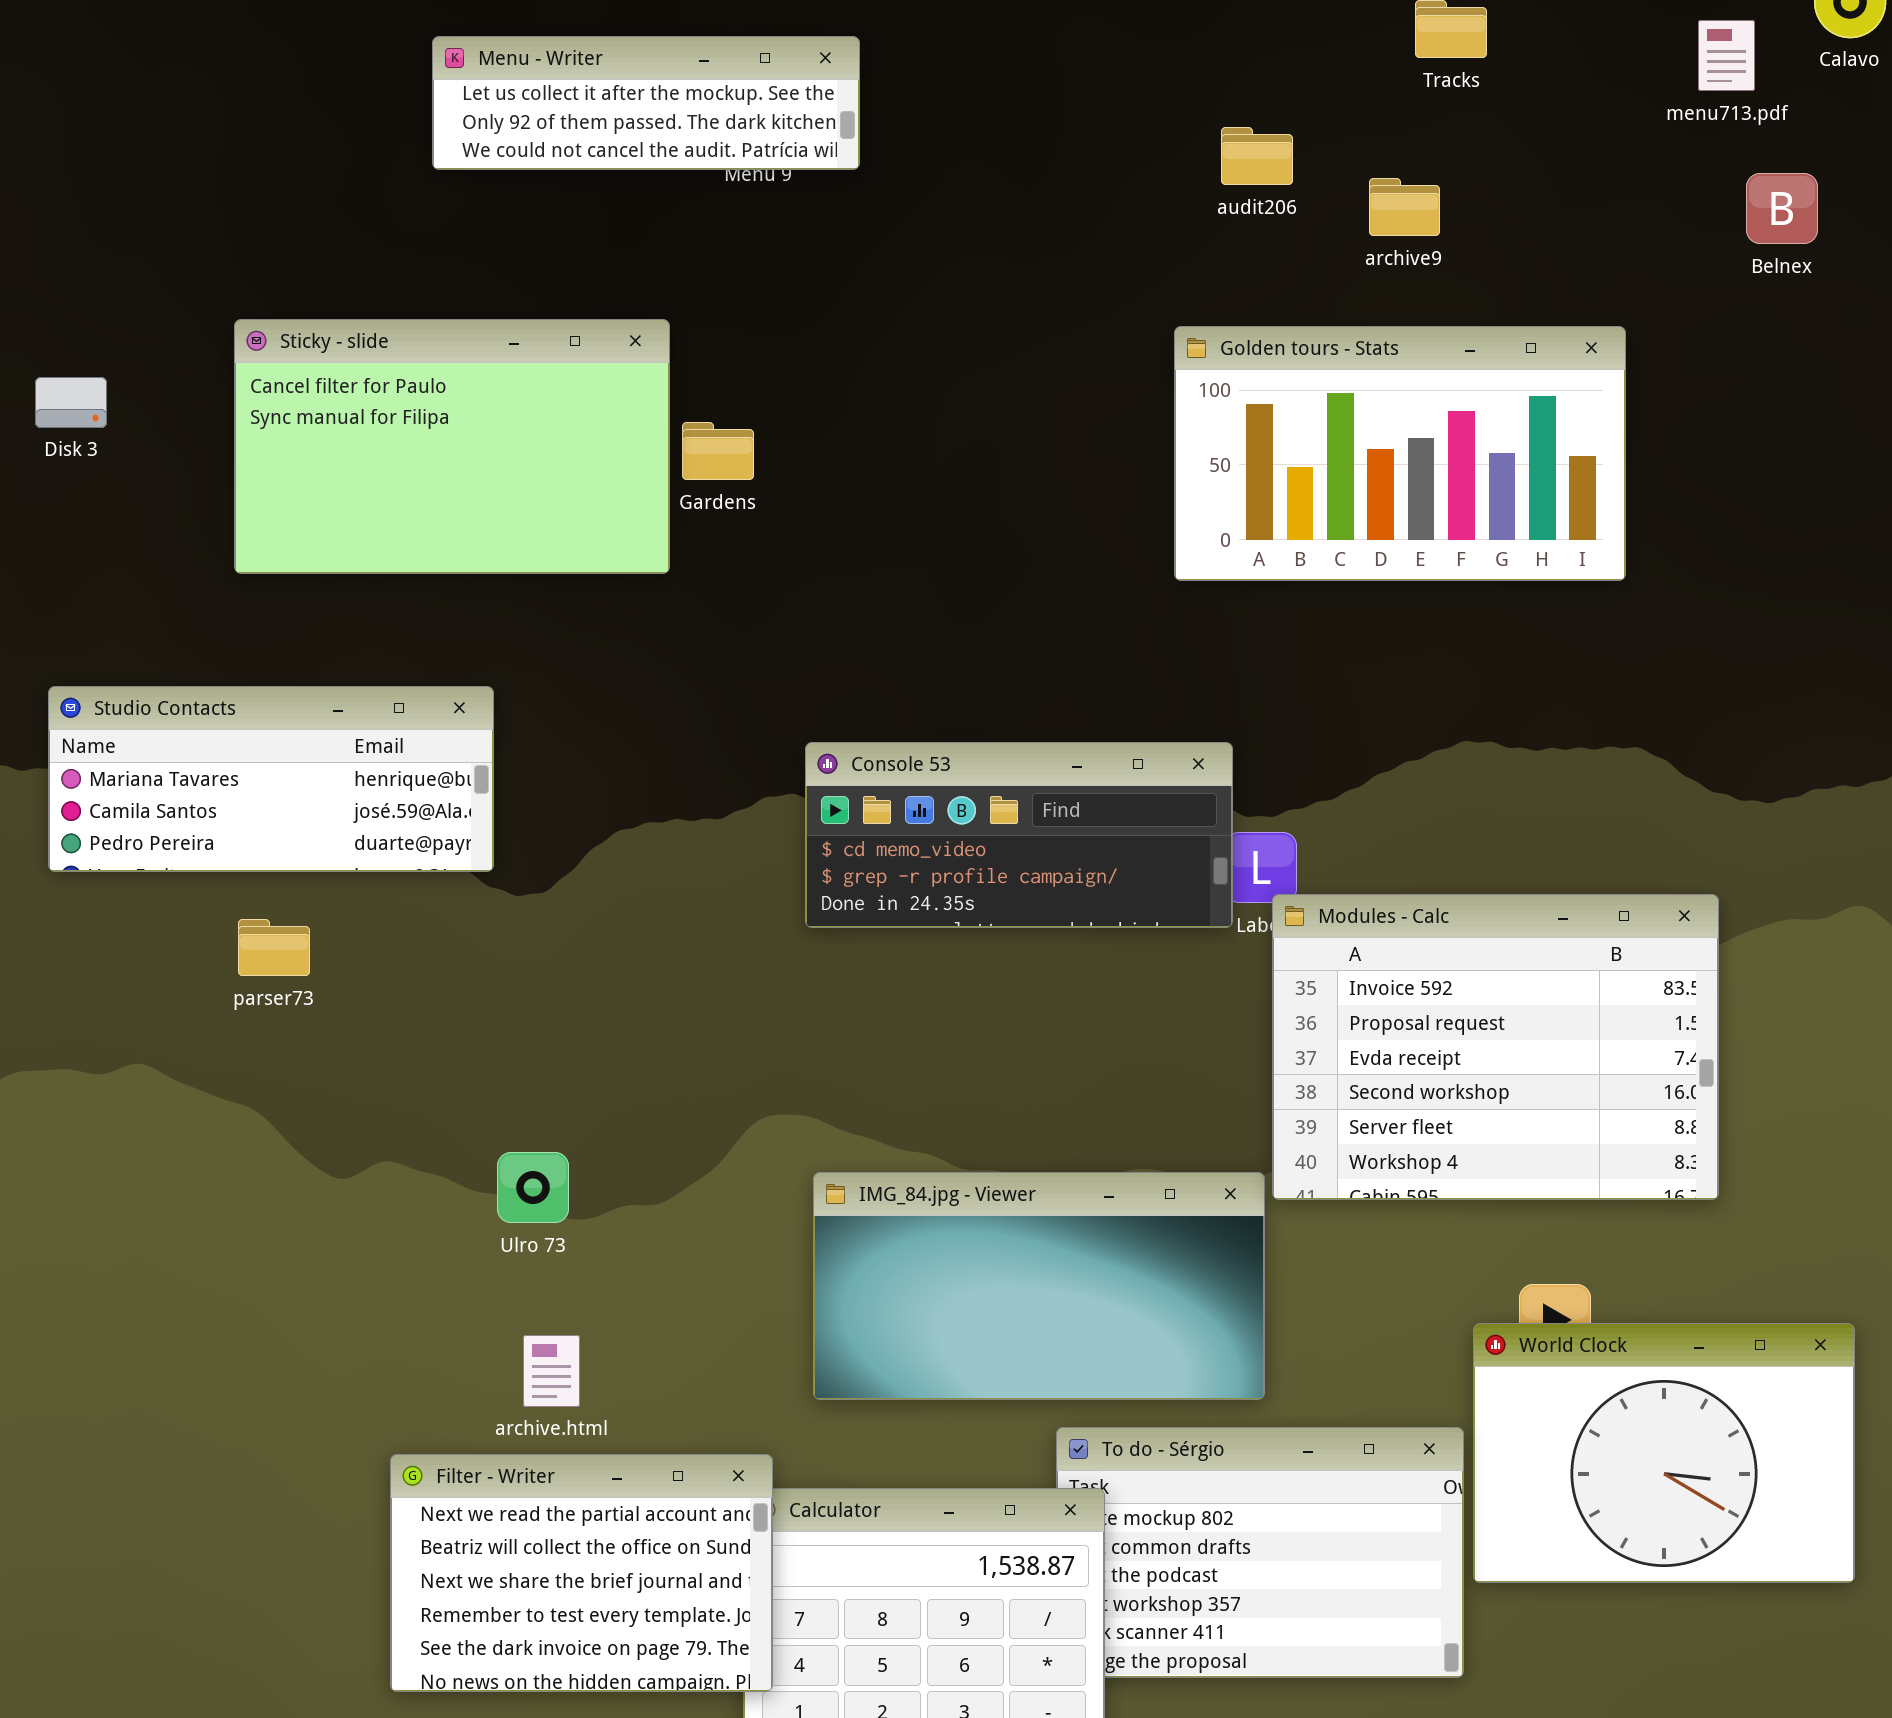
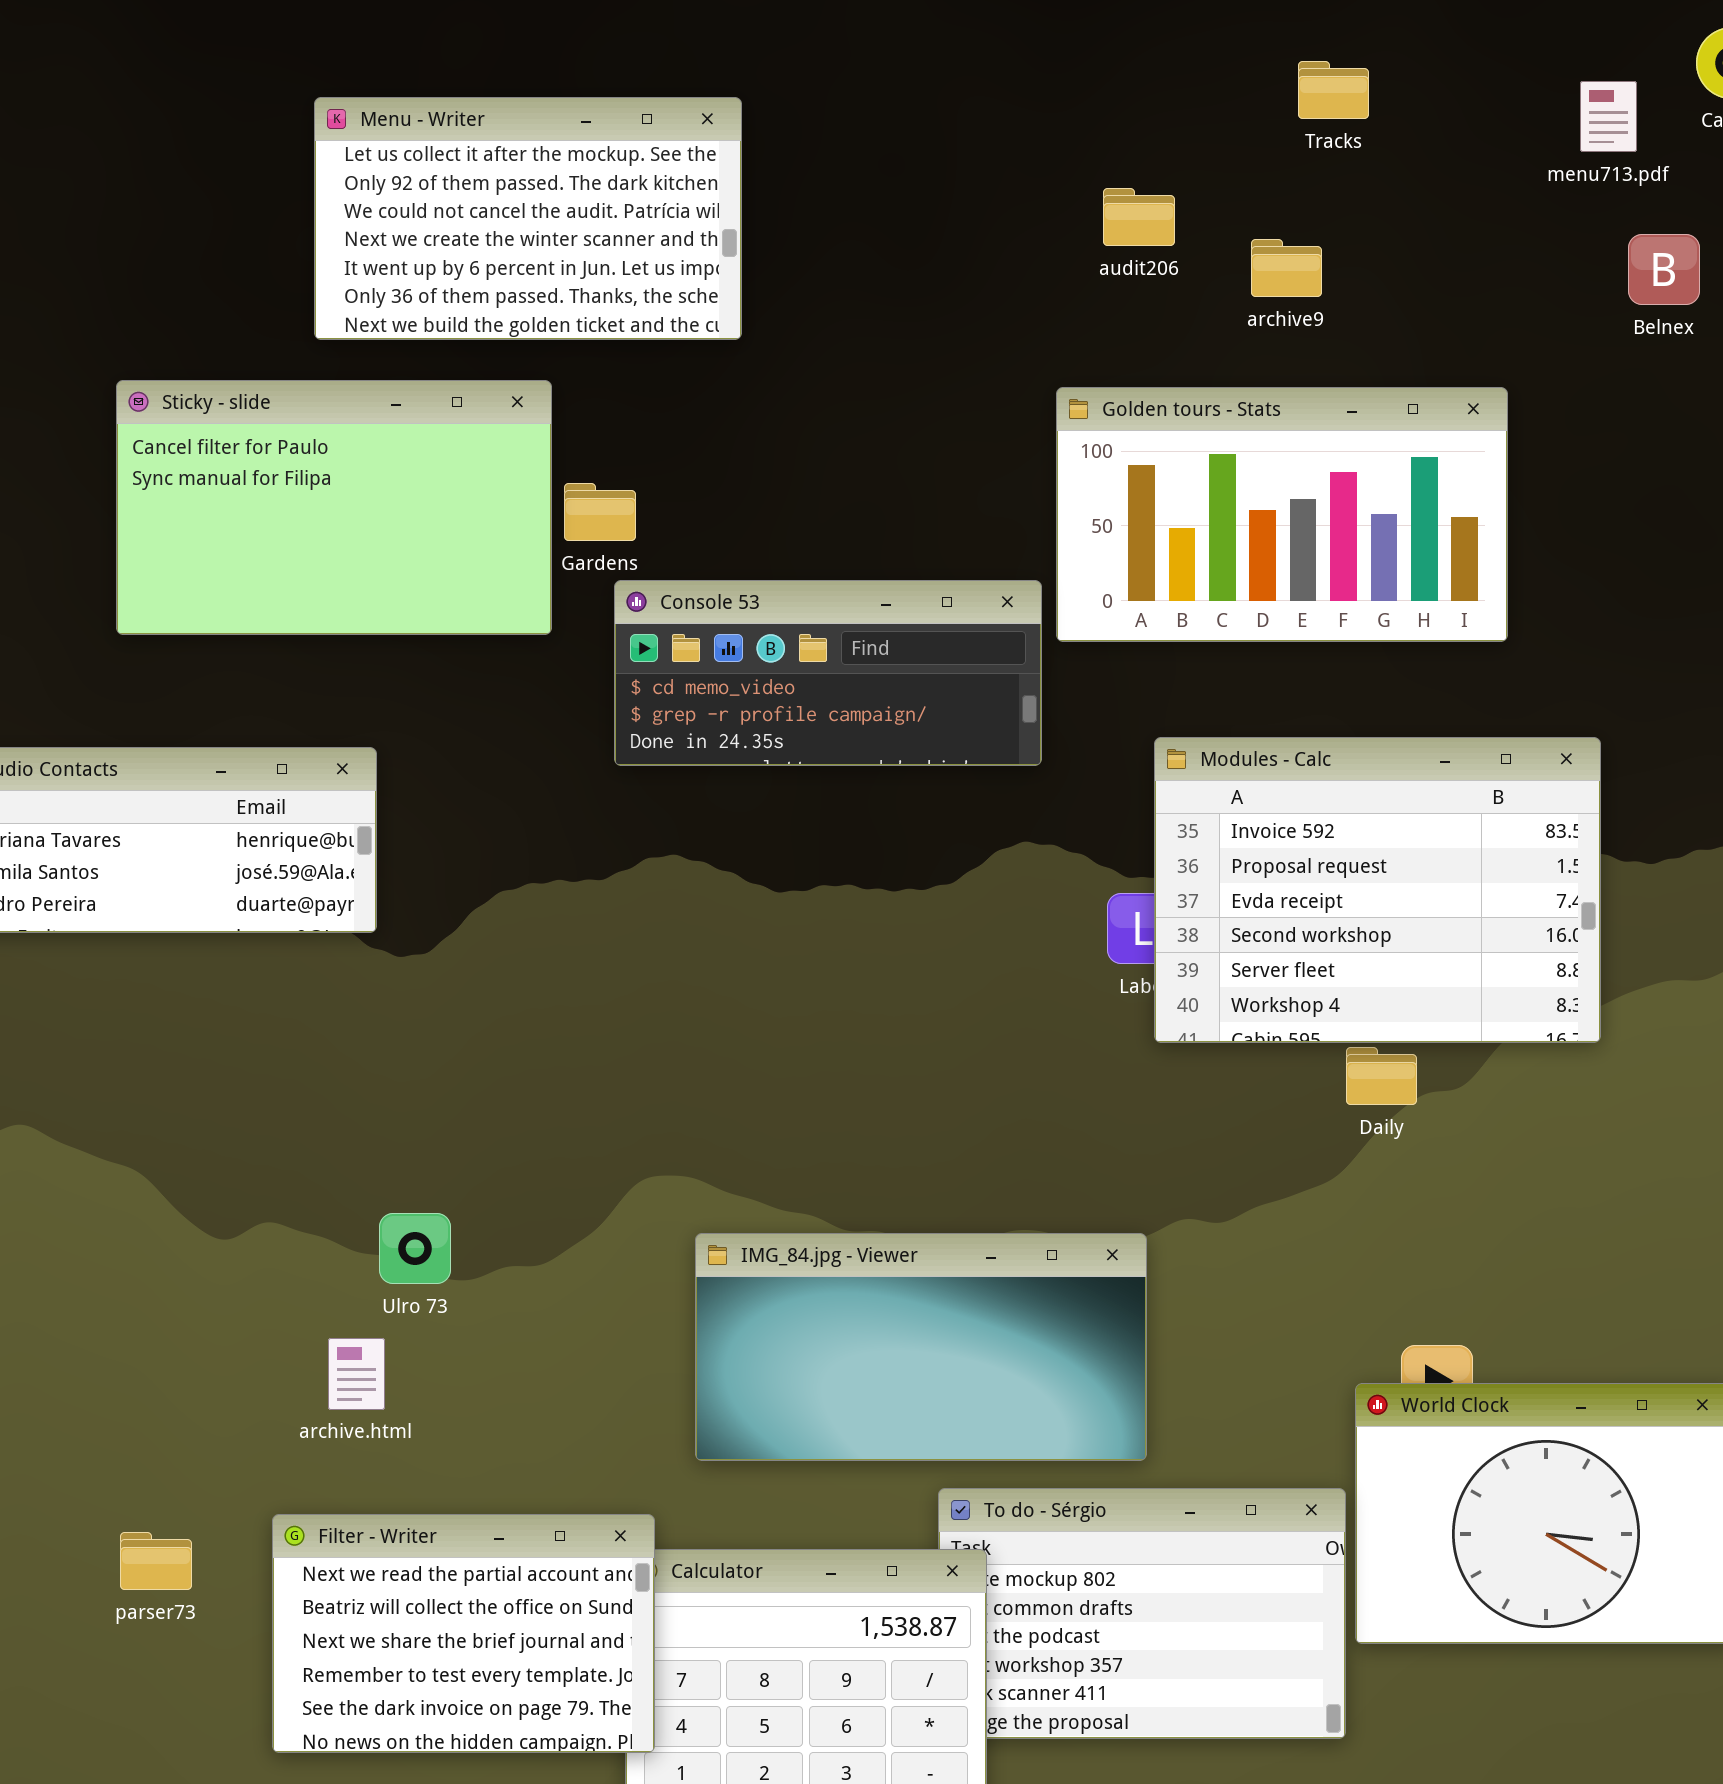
Menu - Writer: [432,36,860,170] -> [314,97,742,340], resized
Console 53: [805,742,1233,928] -> [614,580,1042,766], moved
Modules - Calc: [1272,894,1719,1200] -> [1154,737,1601,1043], moved
parser73: [238,919,310,976] -> [120,1532,192,1590], moved
archive.html: [523,1335,580,1407] -> [328,1338,385,1410], moved

